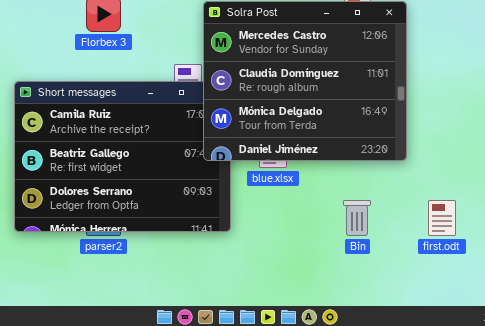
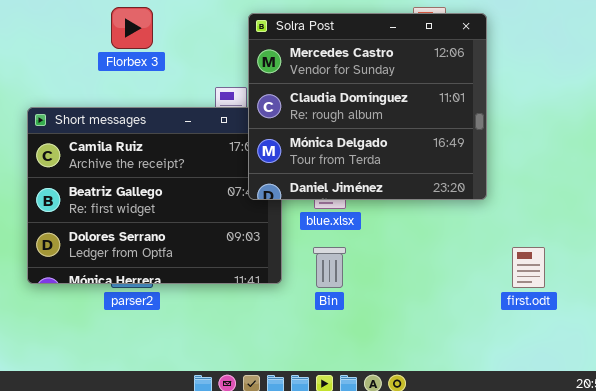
Bin: [343,200,371,236] -> [313,247,346,288], moved

